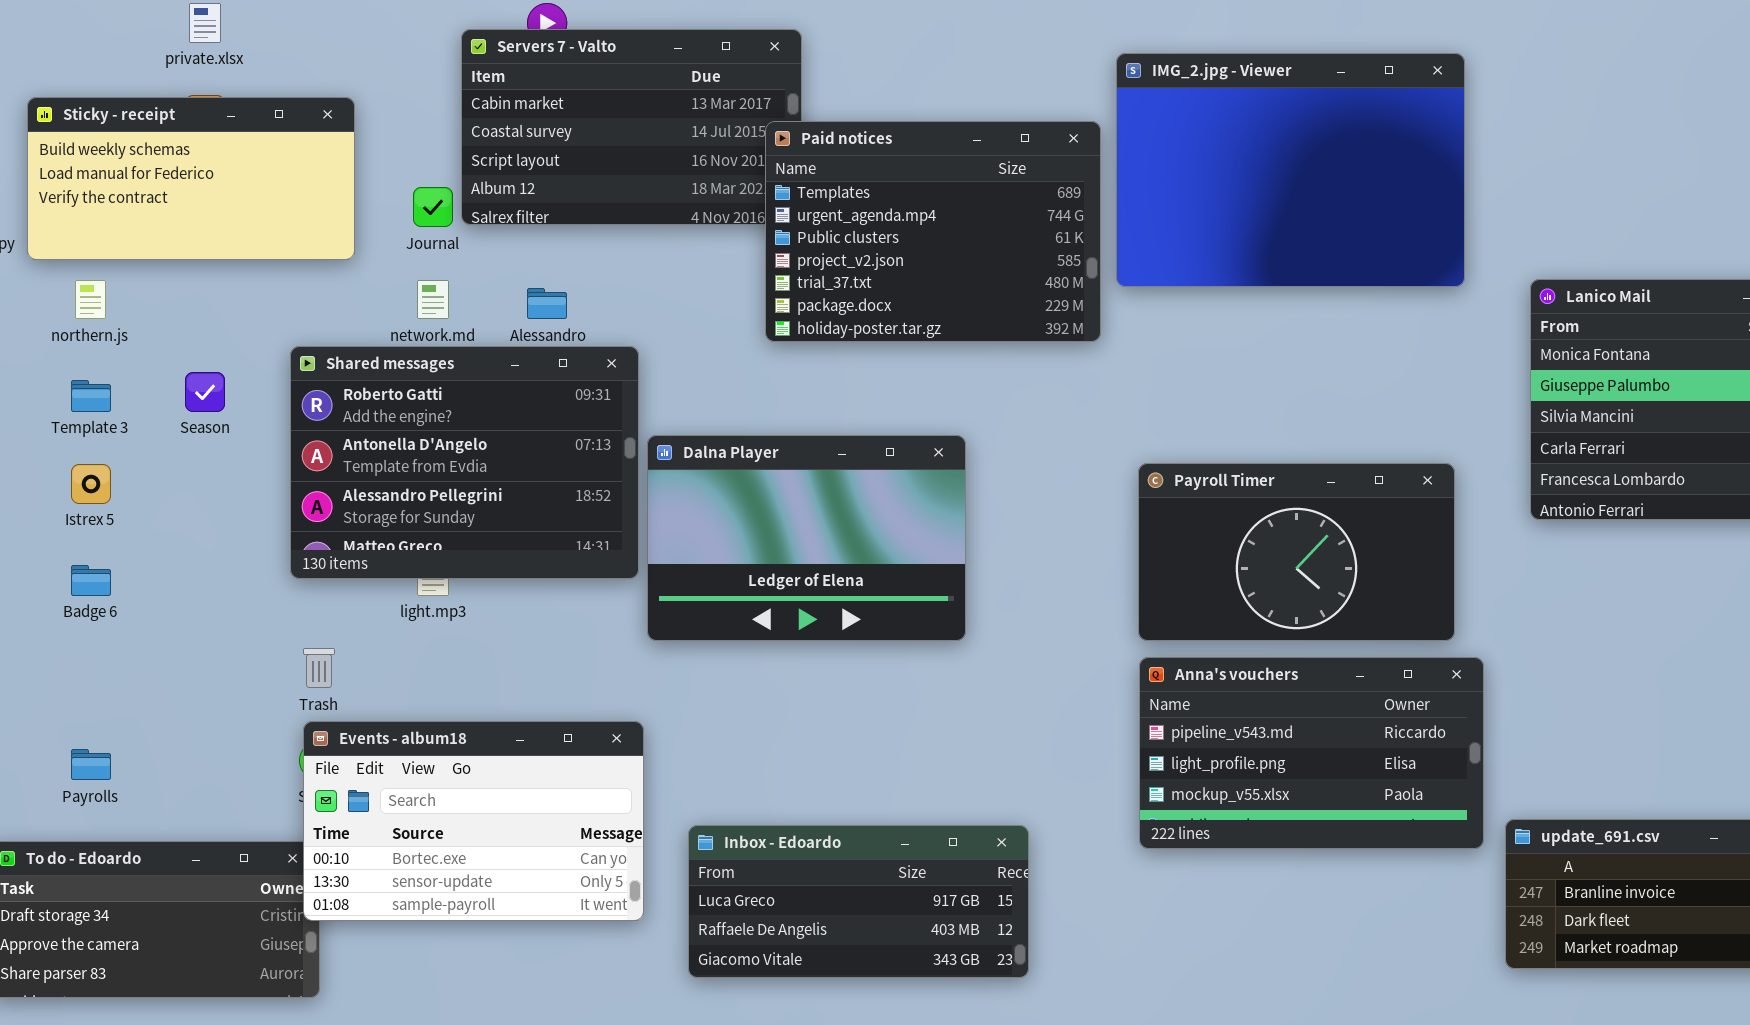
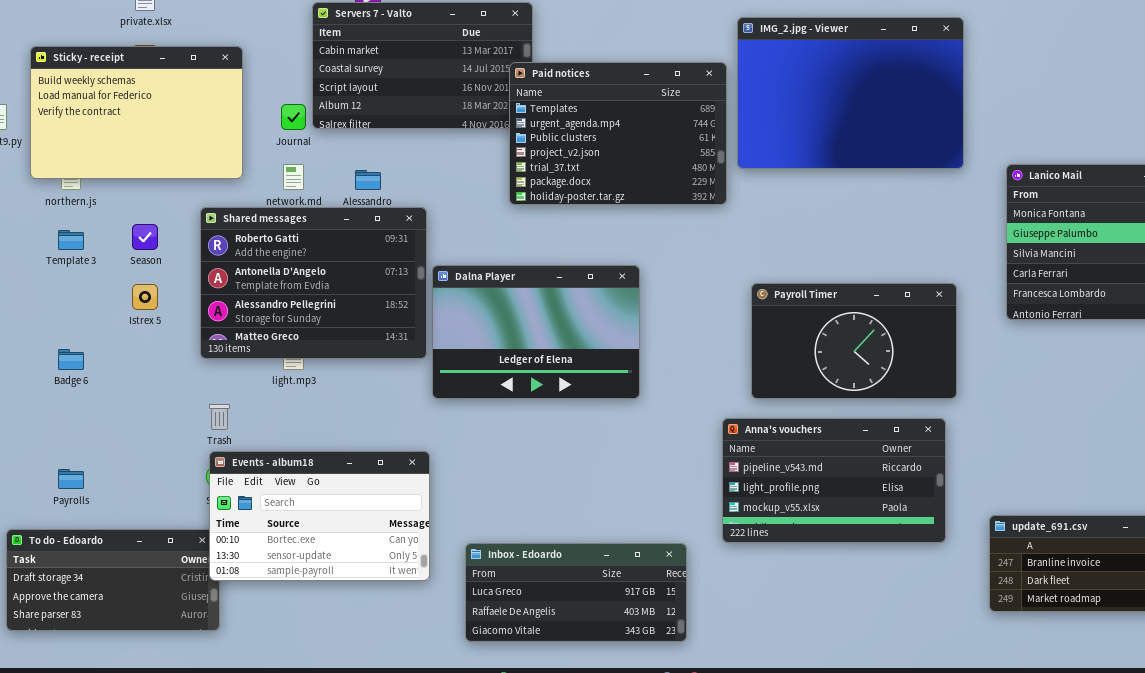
Sticky - receipt: [27,97,355,260] -> [30,46,243,179], resized
Istrex 5: [71,464,111,504] -> [132,284,158,310], moved
Anna's vouchers: [1139,657,1484,849] -> [722,418,946,543], moved
Inbox - Edoardo: [688,825,1029,978] -> [465,543,687,642], moved

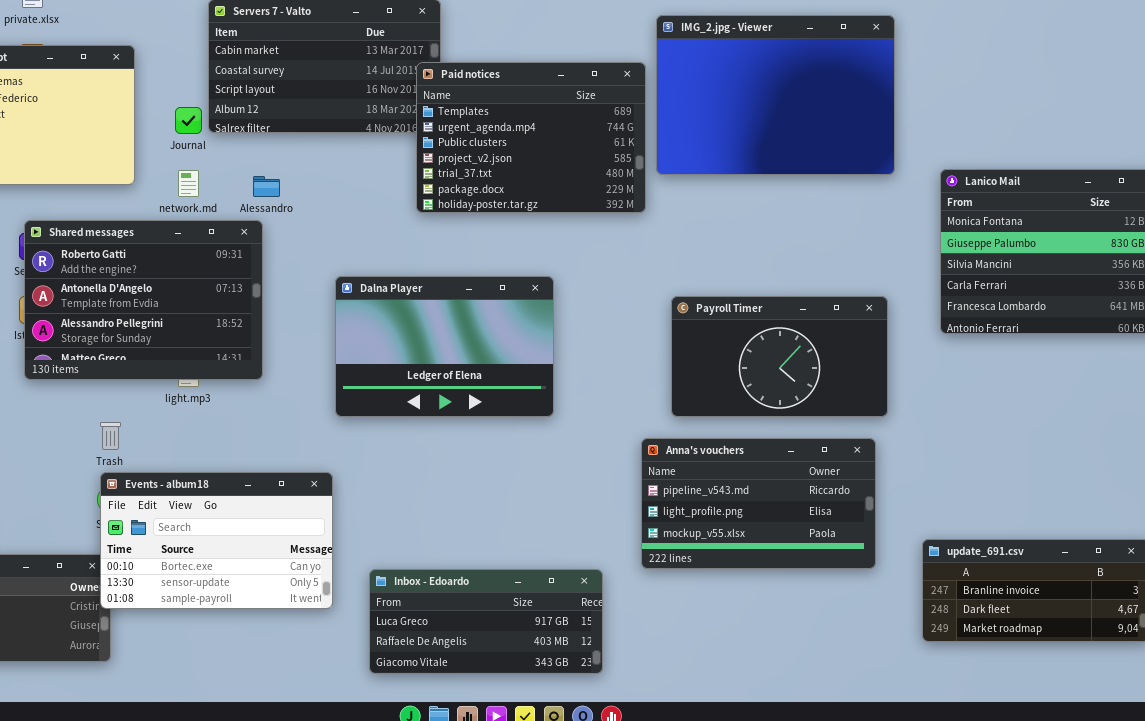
Shared messages: [200,207,427,359] -> [24,220,263,380], moved

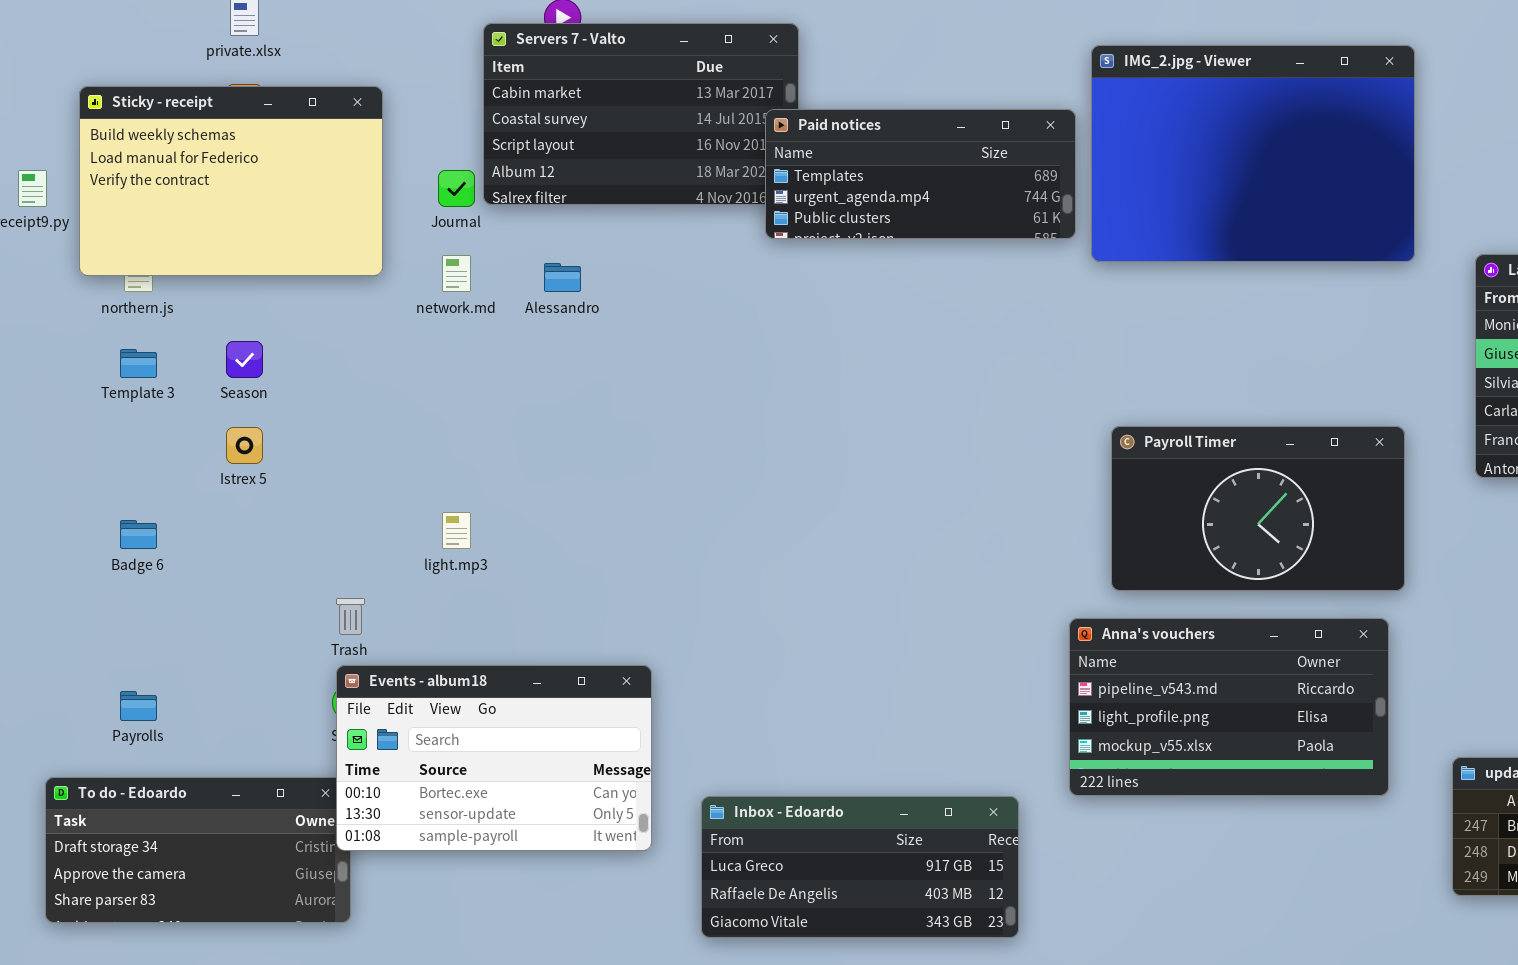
Paid notices: [416,62,646,213] -> [765,109,1076,239], resized
Shared messages: [24,220,263,380] -> none, closed
Dalna Player: [335,276,554,417] -> none, closed

